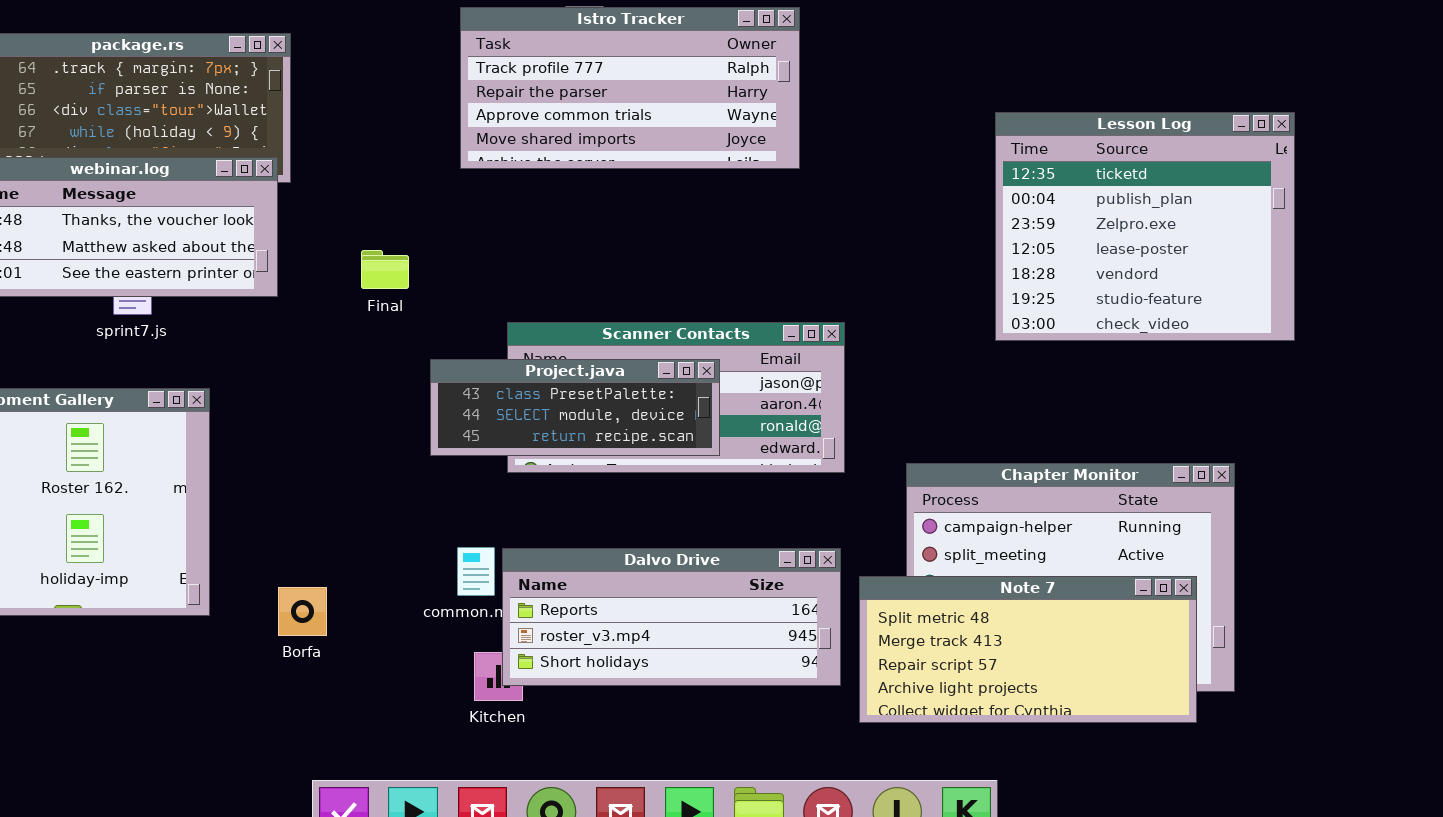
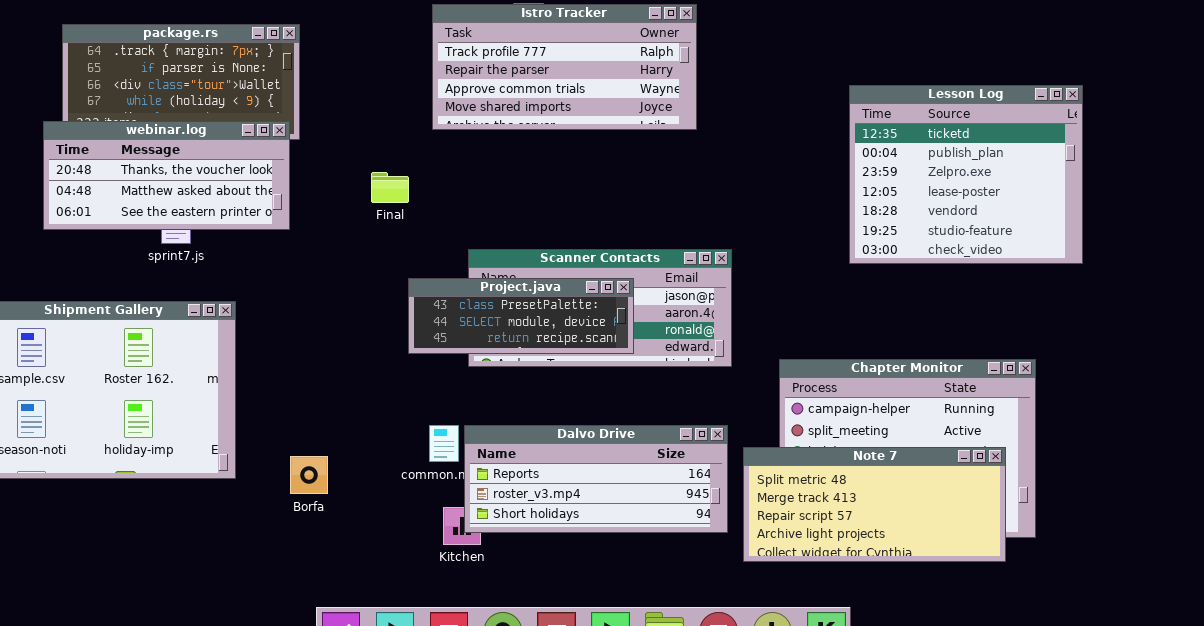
Final: [361,250,409,289] -> [371,172,409,203], moved

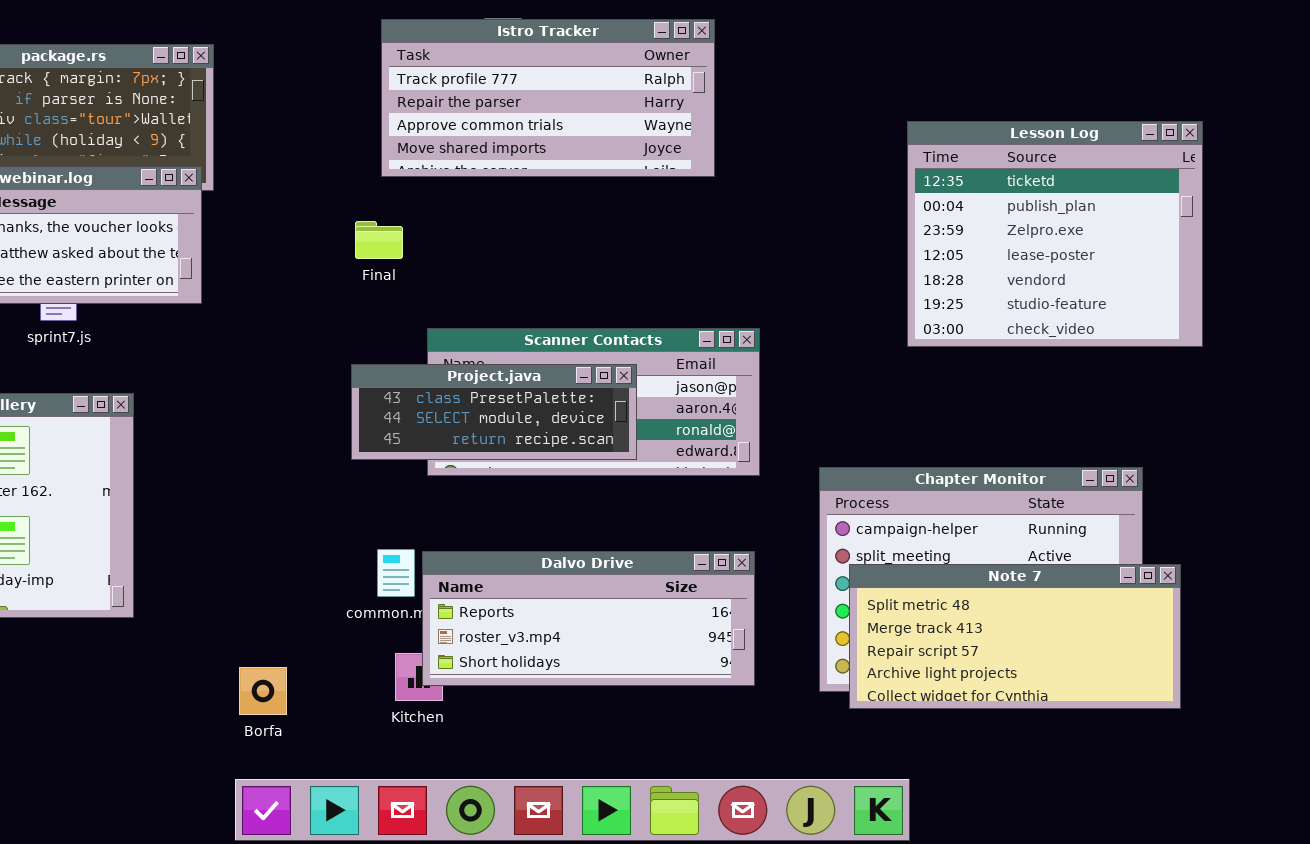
Final: [371,172,409,203] -> [355,221,403,259], moved
Note 7: [743,447,1006,562] -> [849,564,1181,709], moved
Borfa: [290,456,328,494] -> [239,667,287,715], moved

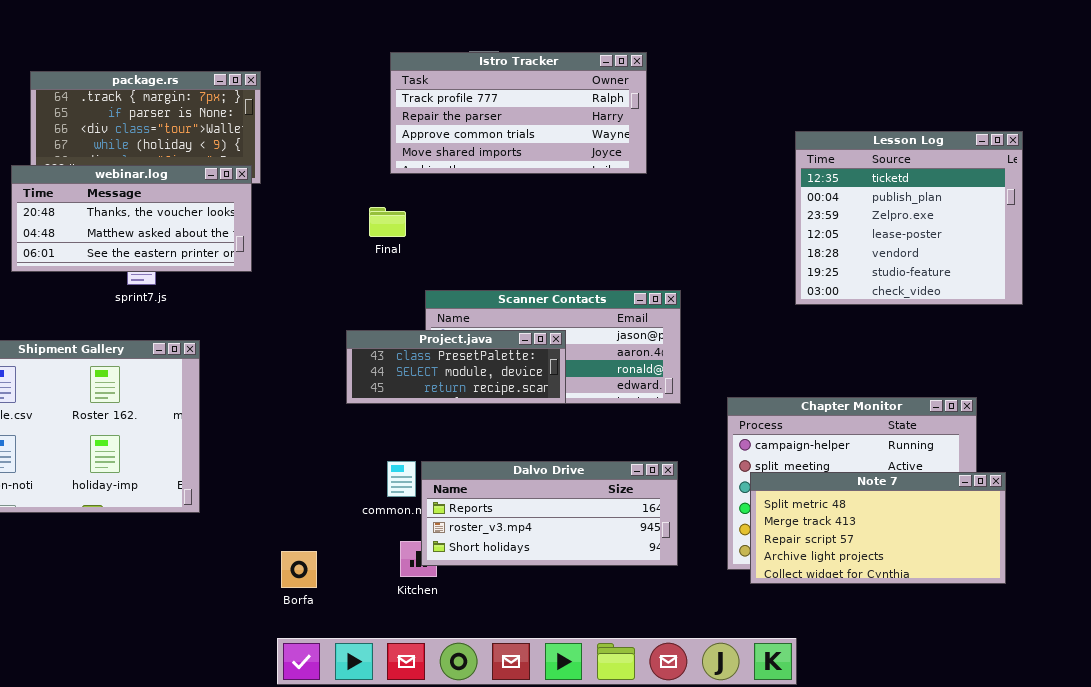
Project.java: [351,364,637,460] -> [346,330,566,404], moved

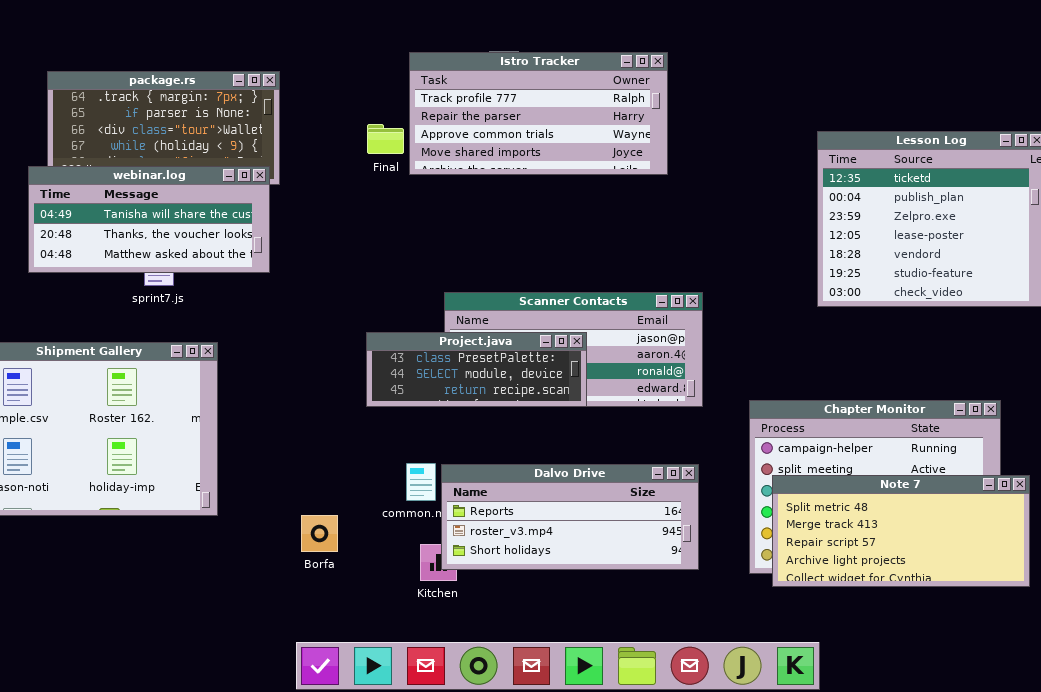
webinar.log: [11,165,252,272] -> [28,166,270,273], scrolled up 1 row
Final: [369,207,406,237] -> [367,124,404,154], moved
Borfa: [281,551,317,588] -> [301,515,338,552], moved

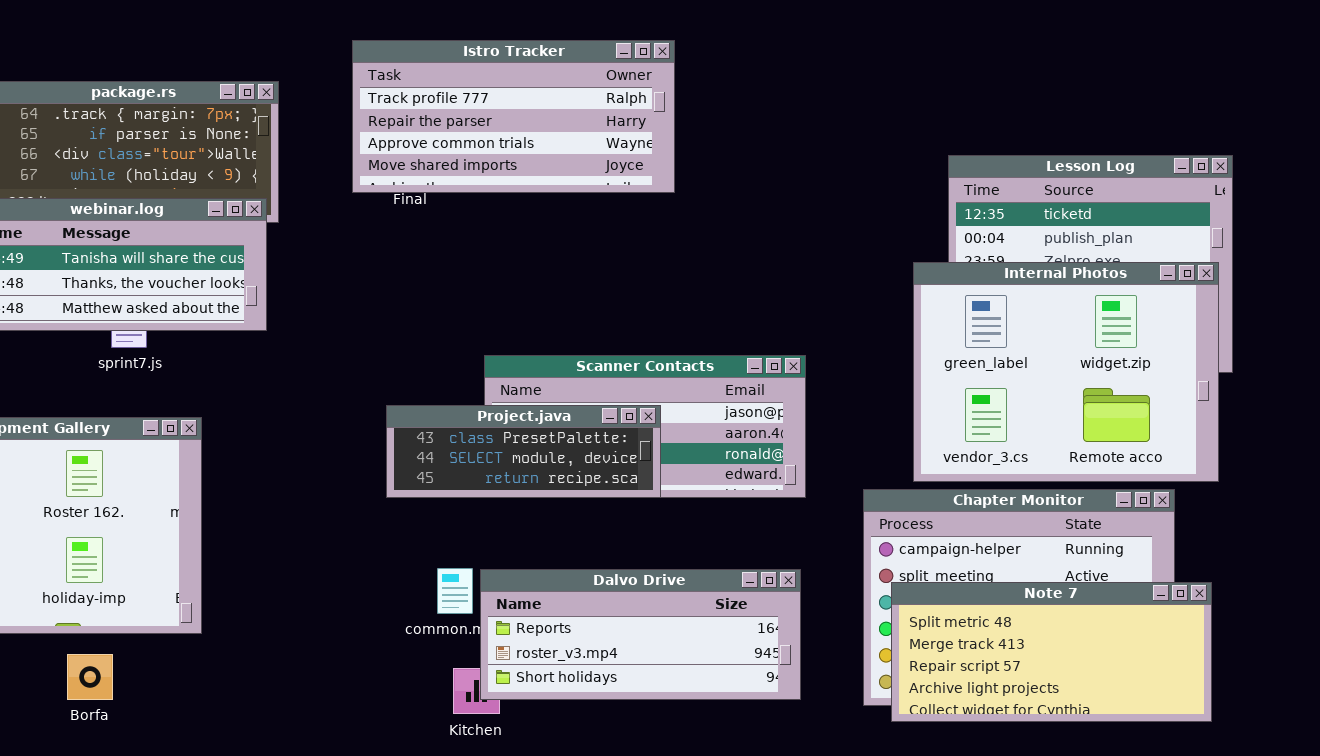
Istro Tracker: [409,52,668,175] -> [352,40,675,193], moved
Internal Photos: none -> [913,262,1219,482], opened
Borfa: [301,515,338,552] -> [67,654,113,700], moved

